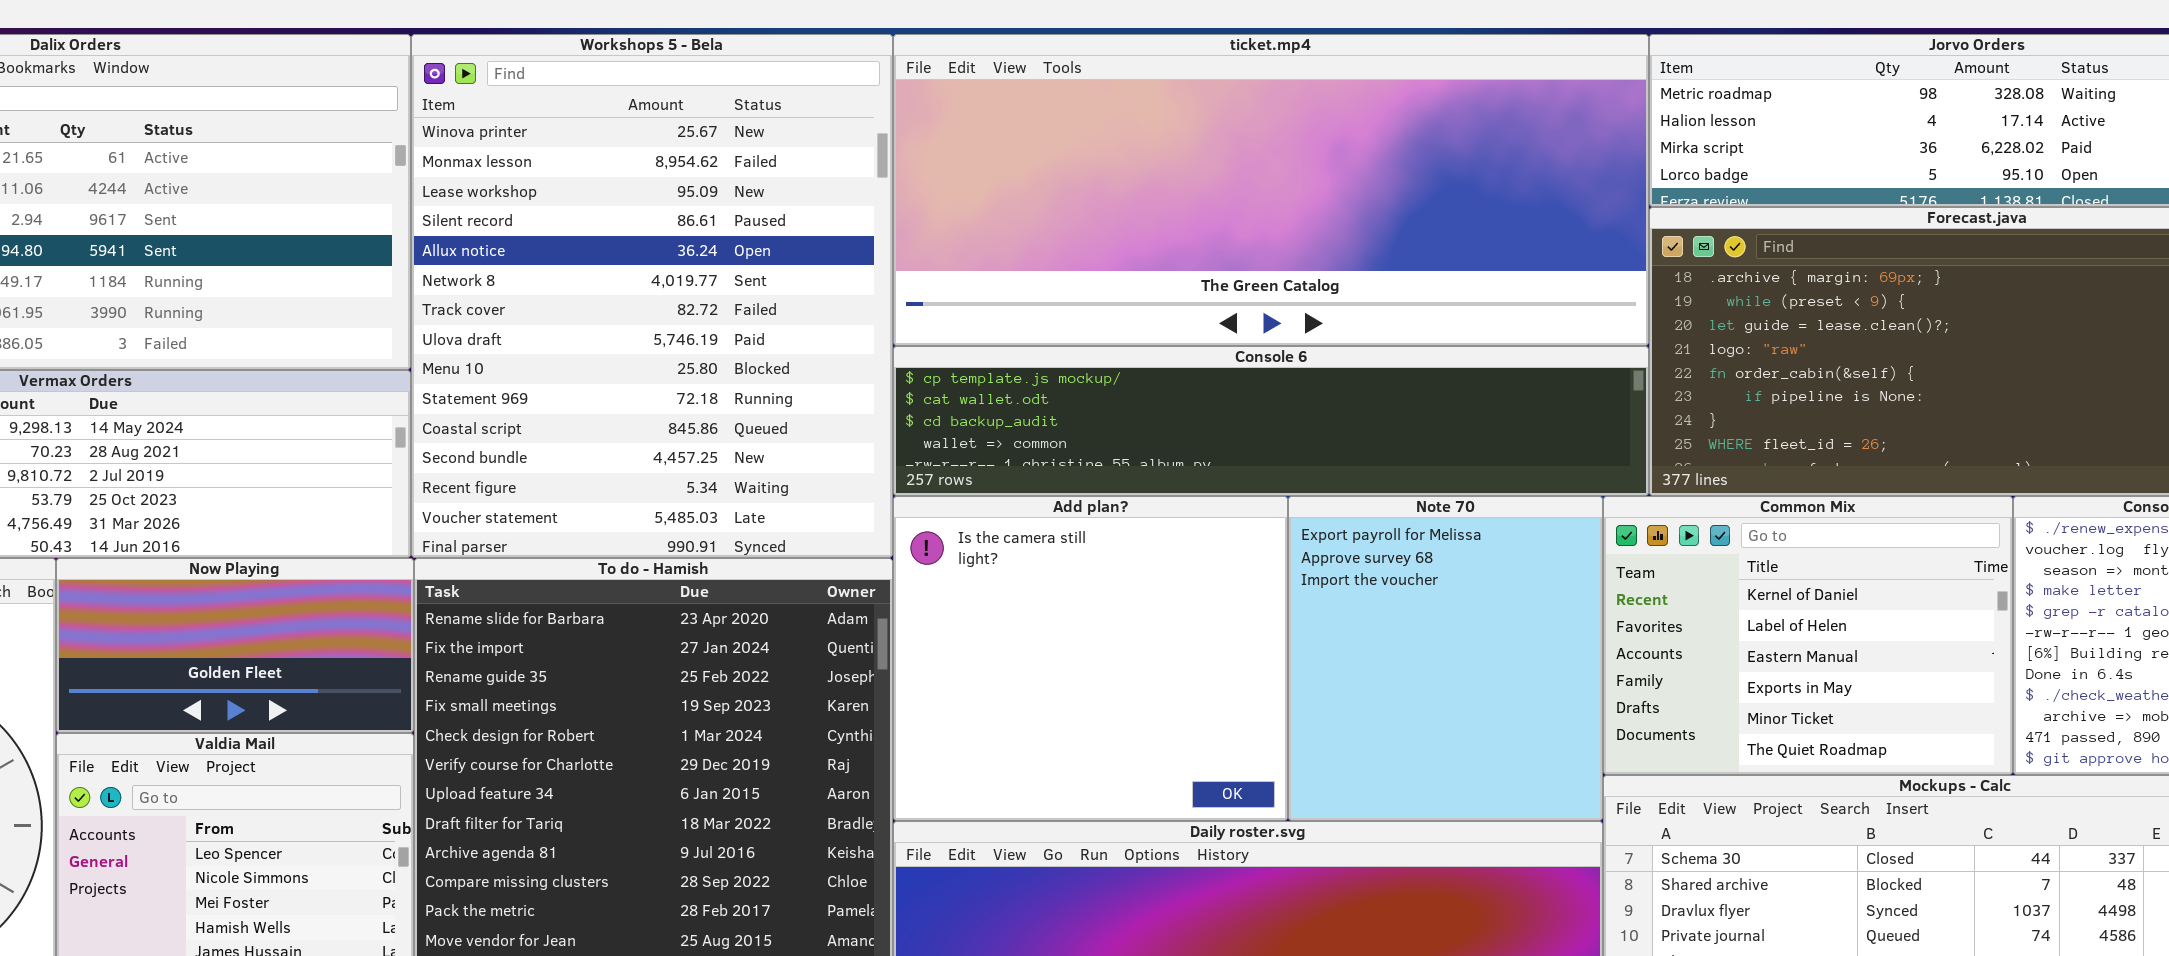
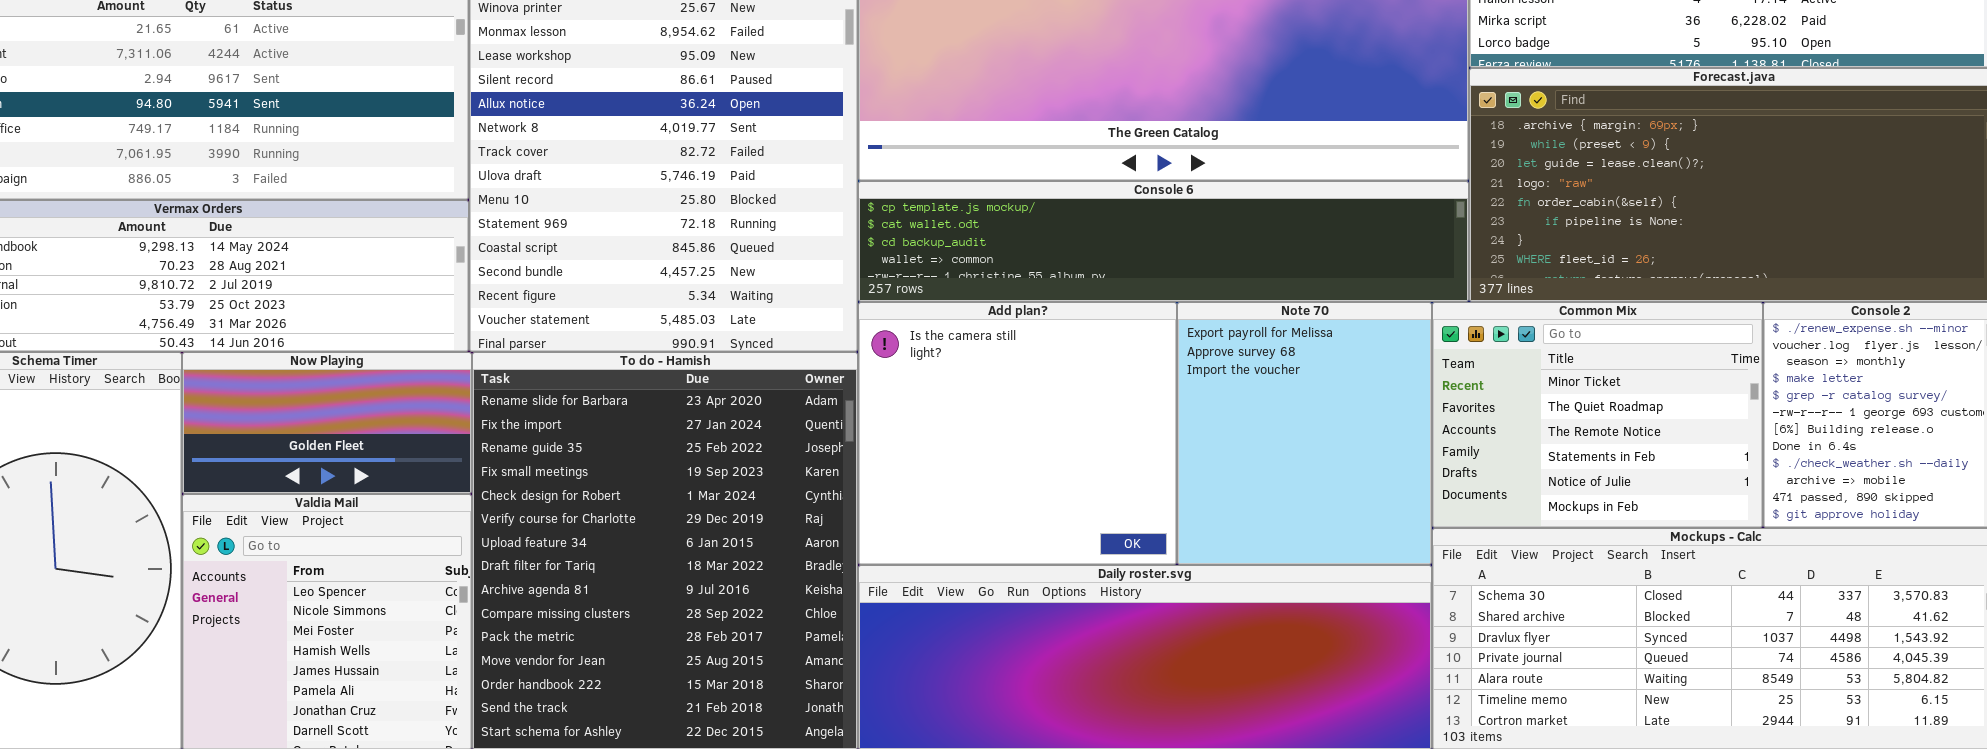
Common Mix: [1603,496,2013,775] -> [1432,302,1763,528], scrolled down 4 rows

